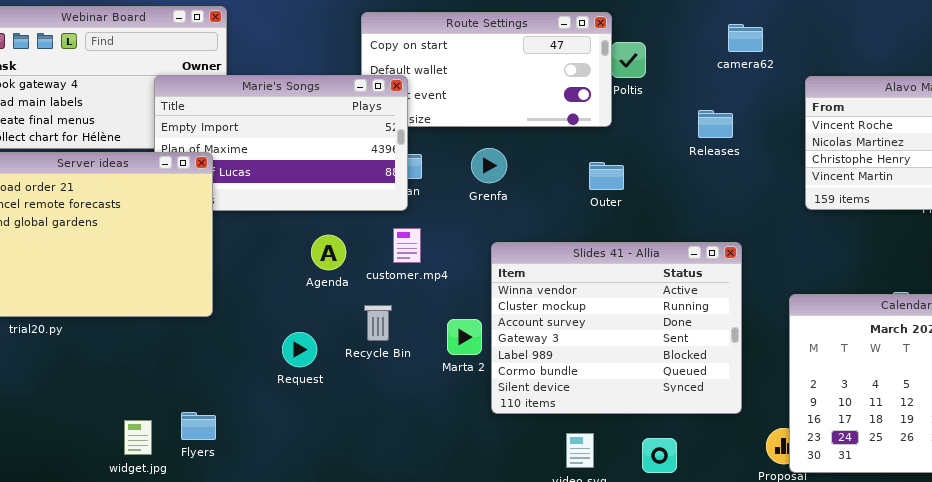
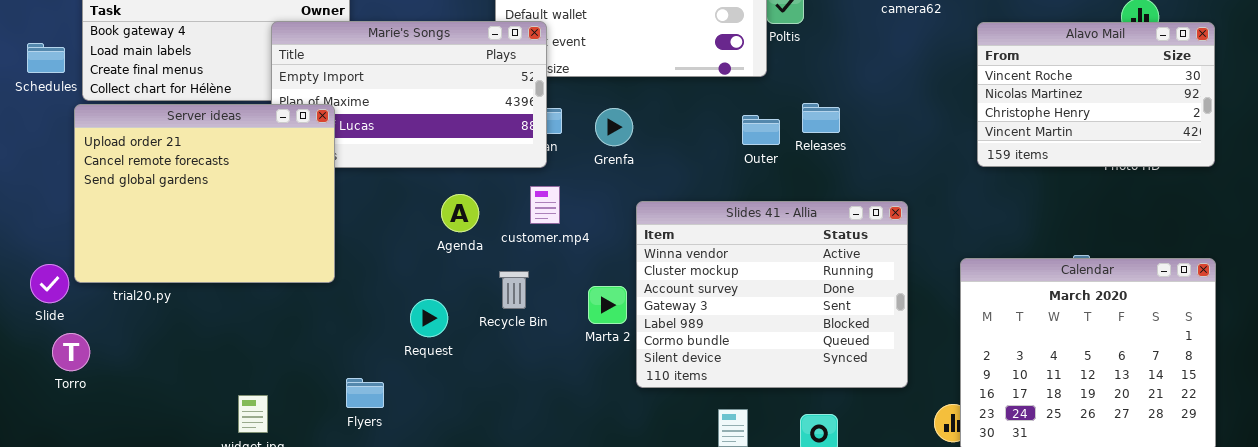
Releases: [698,110,733,138] -> [802,103,840,133], moved
Grenfa: [471,148,507,183] -> [595,108,633,146], moved
Flyers: [181,412,216,440] -> [346,378,384,408], moved

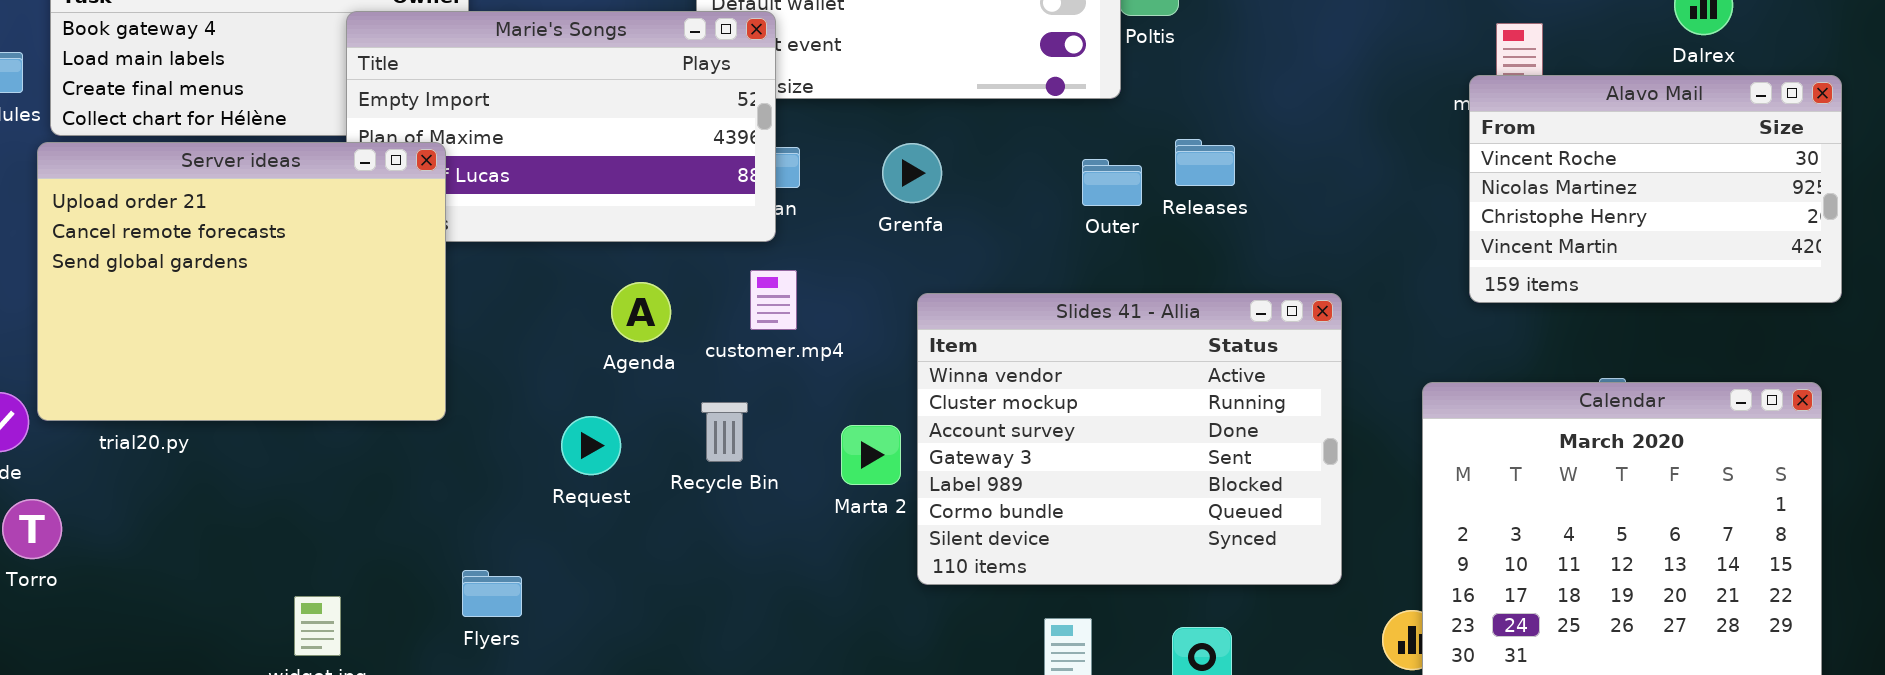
Alavo Mail: [977,22,1215,167] -> [1469,75,1842,303], moved
Grenfa: [595,108,633,146] -> [882,143,942,203], moved
Request: [410,299,448,337] -> [561,416,621,475], moved

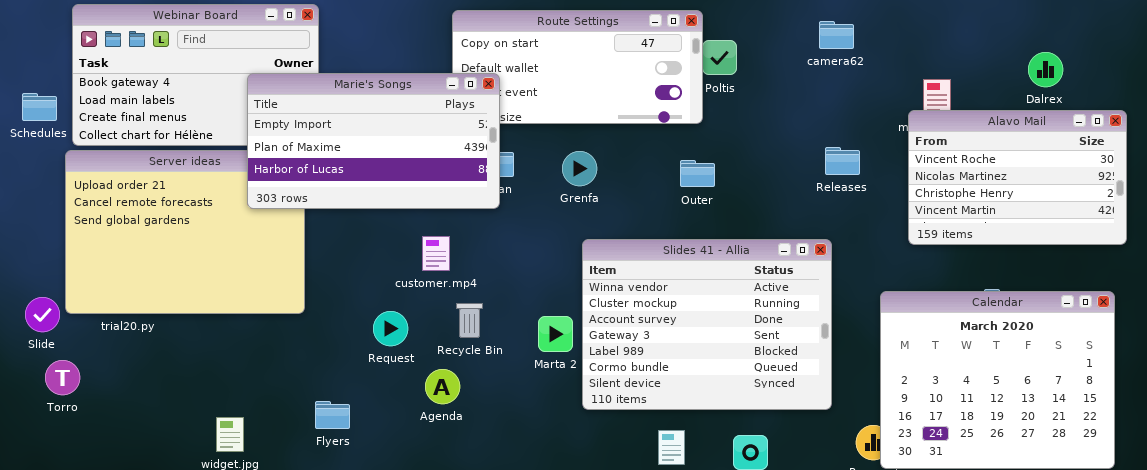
Marie's Songs: [346,11,776,242] -> [247,73,500,209], raised
Releases: [1175,139,1235,186] -> [825,147,860,175], moved
customer.mp4: [750,270,797,330] -> [422,236,450,271], moved
Agenda: [611,282,671,342] -> [425,369,460,404], moved

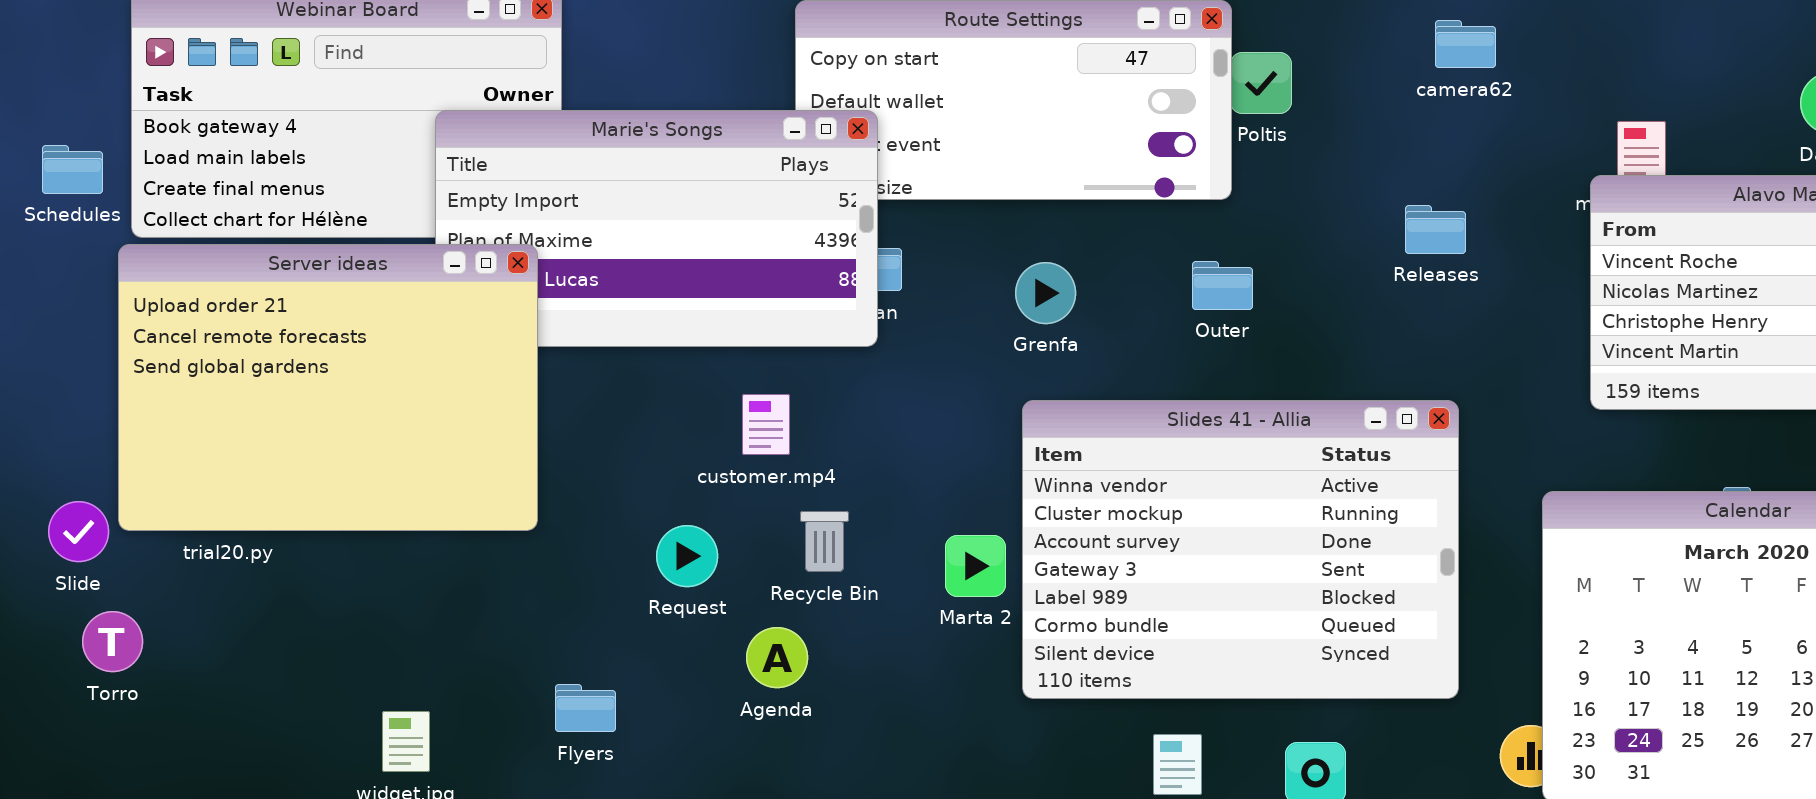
Releases: [825,147,860,175] -> [1405,205,1466,254], moved
Server ideas: [65,150,305,314] -> [118,244,538,531], raised
Grenfa: [562,151,597,186] -> [1015,262,1076,324], moved

